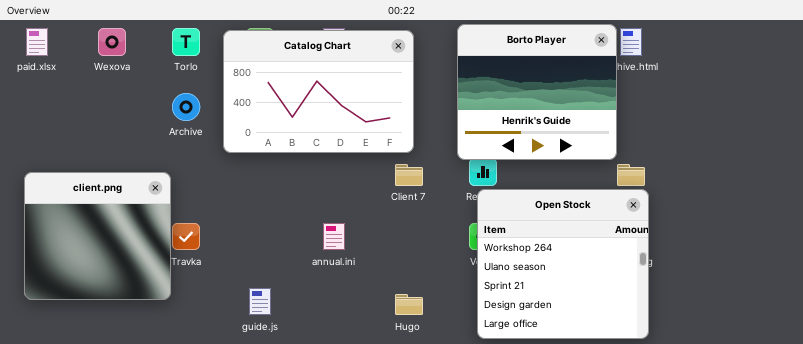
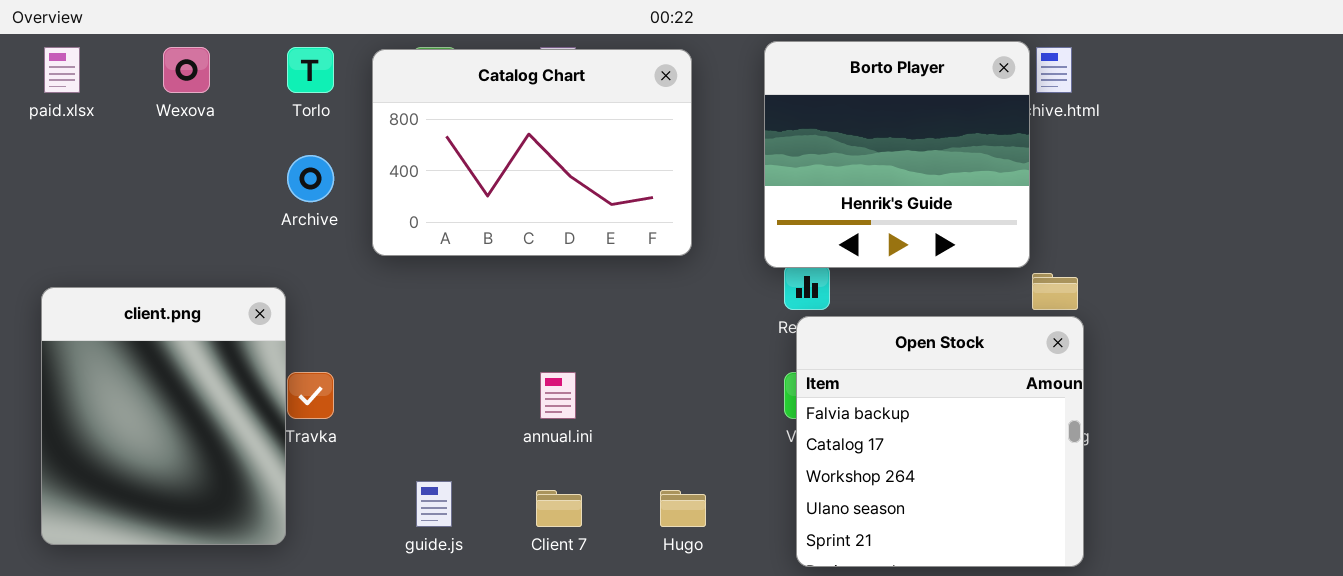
Client 7: [395,164,423,186] -> [536,490,582,527], moved
client.png: [24,172,171,300] -> [41,287,286,545], resized
Open Stock: [477,189,649,339] -> [796,316,1084,567], scrolled up 2 rows

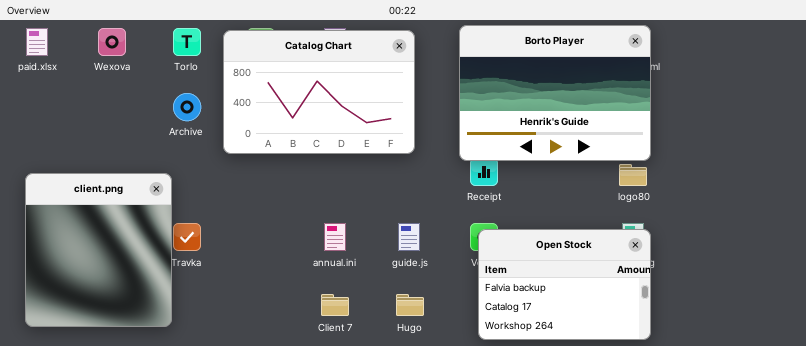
Borto Player: [764,41,1030,268] -> [459,25,651,161], resized
Open Stock: [796,316,1084,567] -> [478,229,651,340], resized
guide.js: [416,481,452,527] -> [398,223,420,251], moved

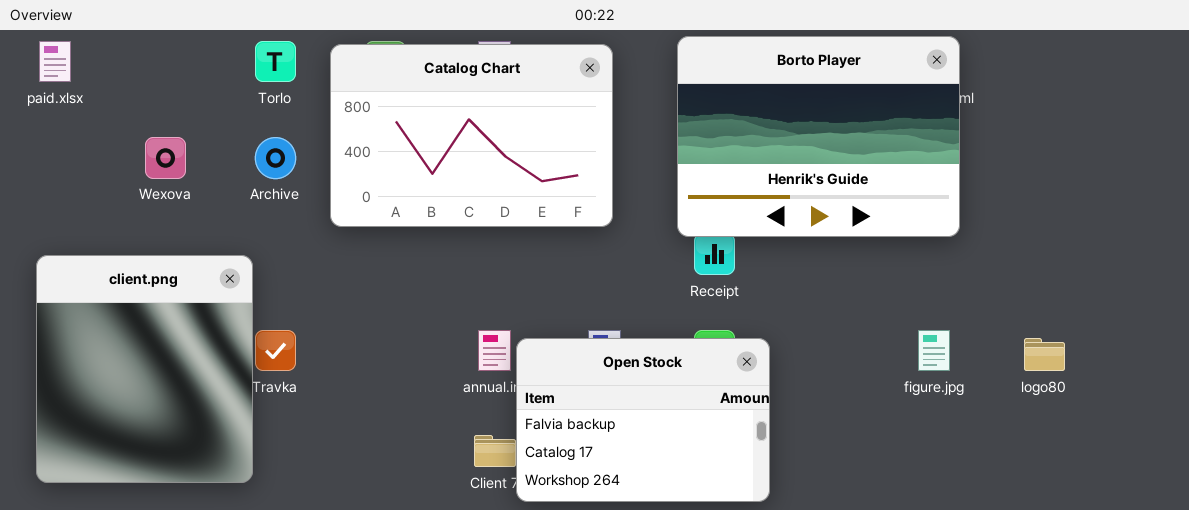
Wexova: [98,28,126,56] -> [145,137,186,179], moved
logo80: [619,164,647,186] -> [1024,338,1065,371], moved
Open Stock: [478,229,651,340] -> [516,338,770,502], moved

